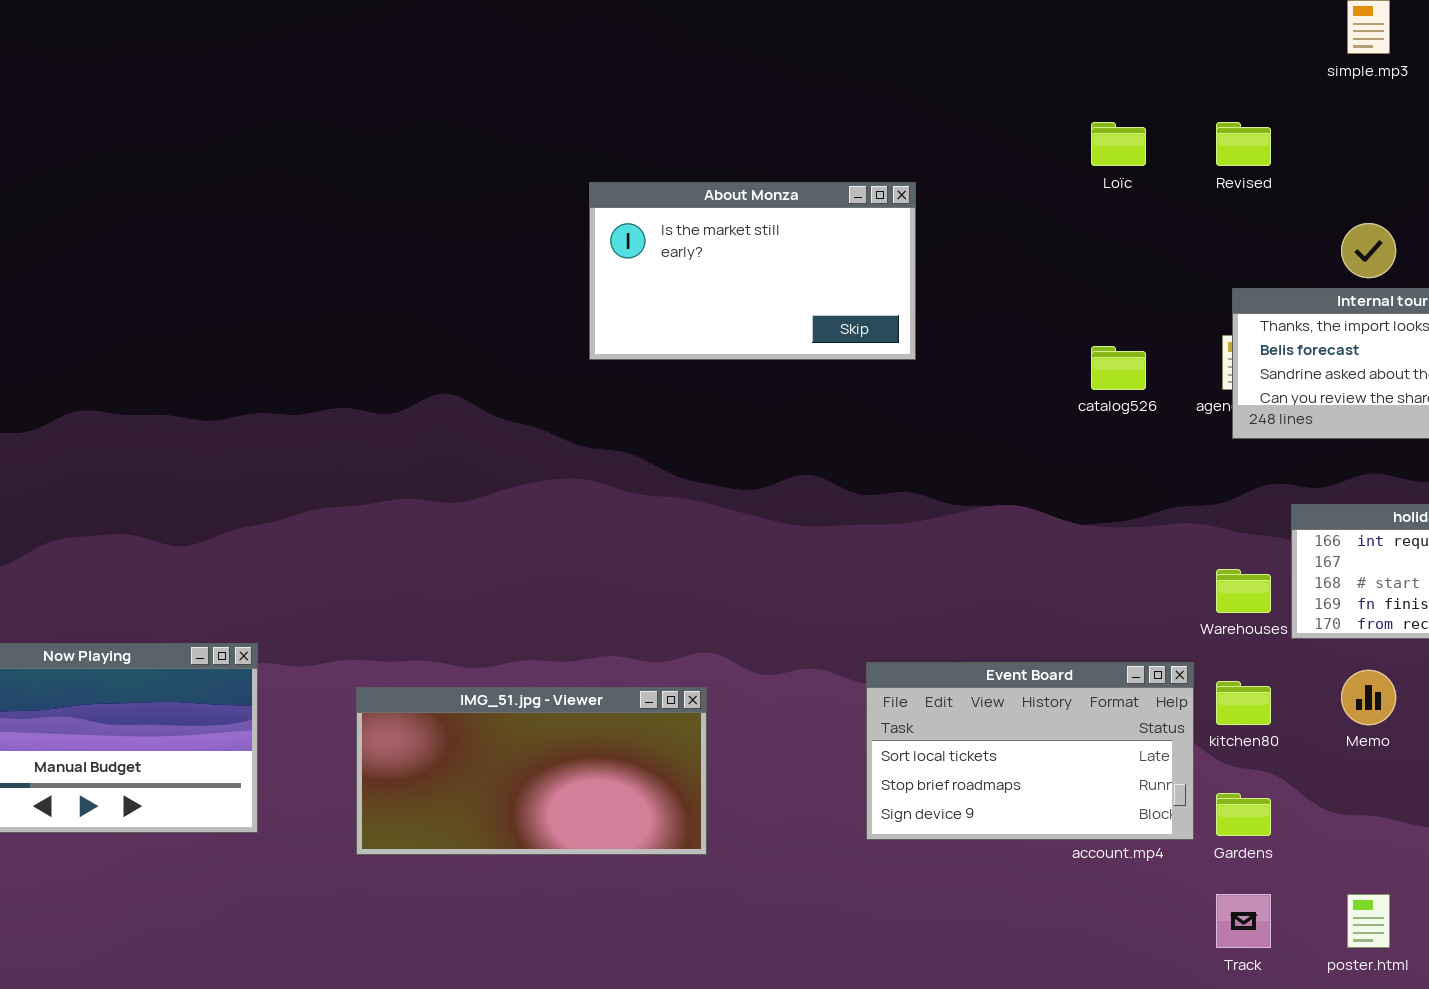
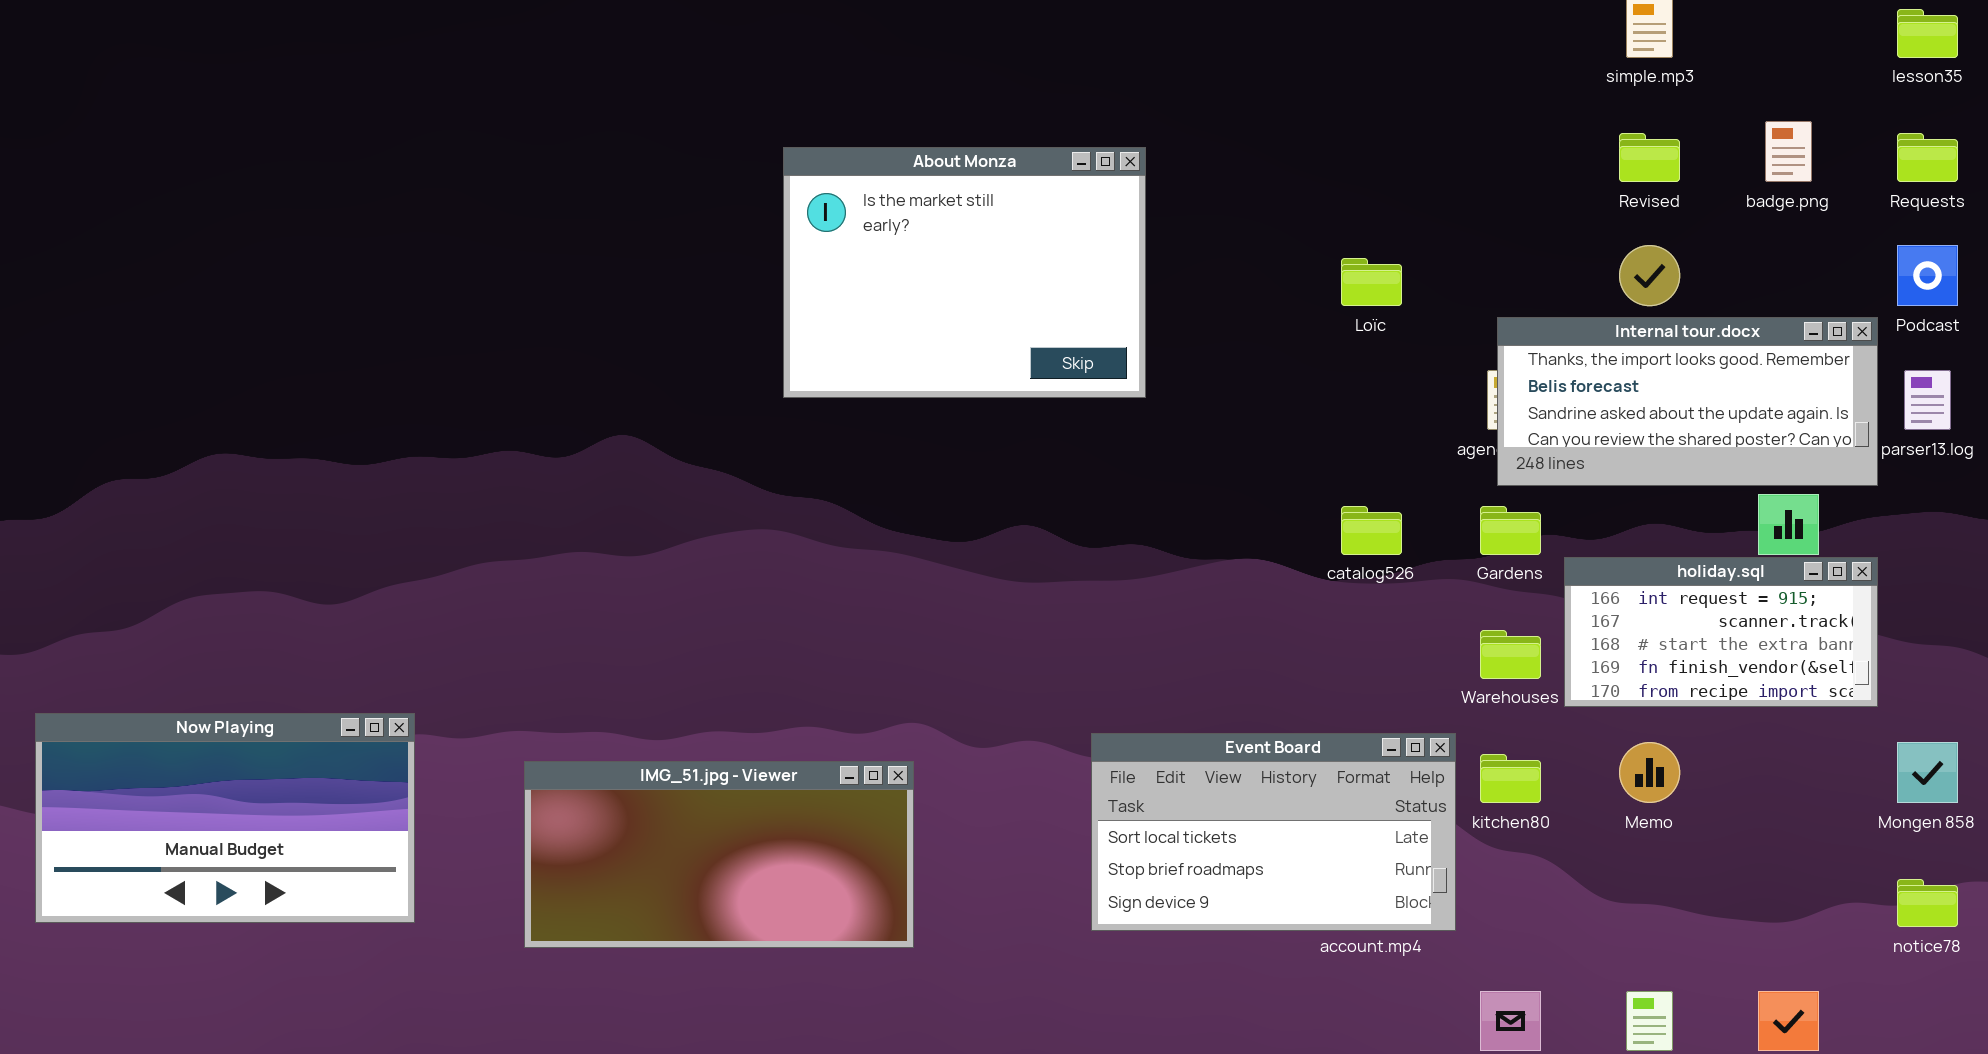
Loïc: [1091,122,1146,166] -> [1341,258,1402,306], moved
Revised: [1216,122,1271,166] -> [1619,133,1680,182], moved
About Monza: [589,182,916,360] -> [783,147,1146,398], resized
catalog526: [1091,346,1146,390] -> [1341,506,1402,555], moved
Gardens: [1216,793,1271,836] -> [1480,506,1541,555], moved

